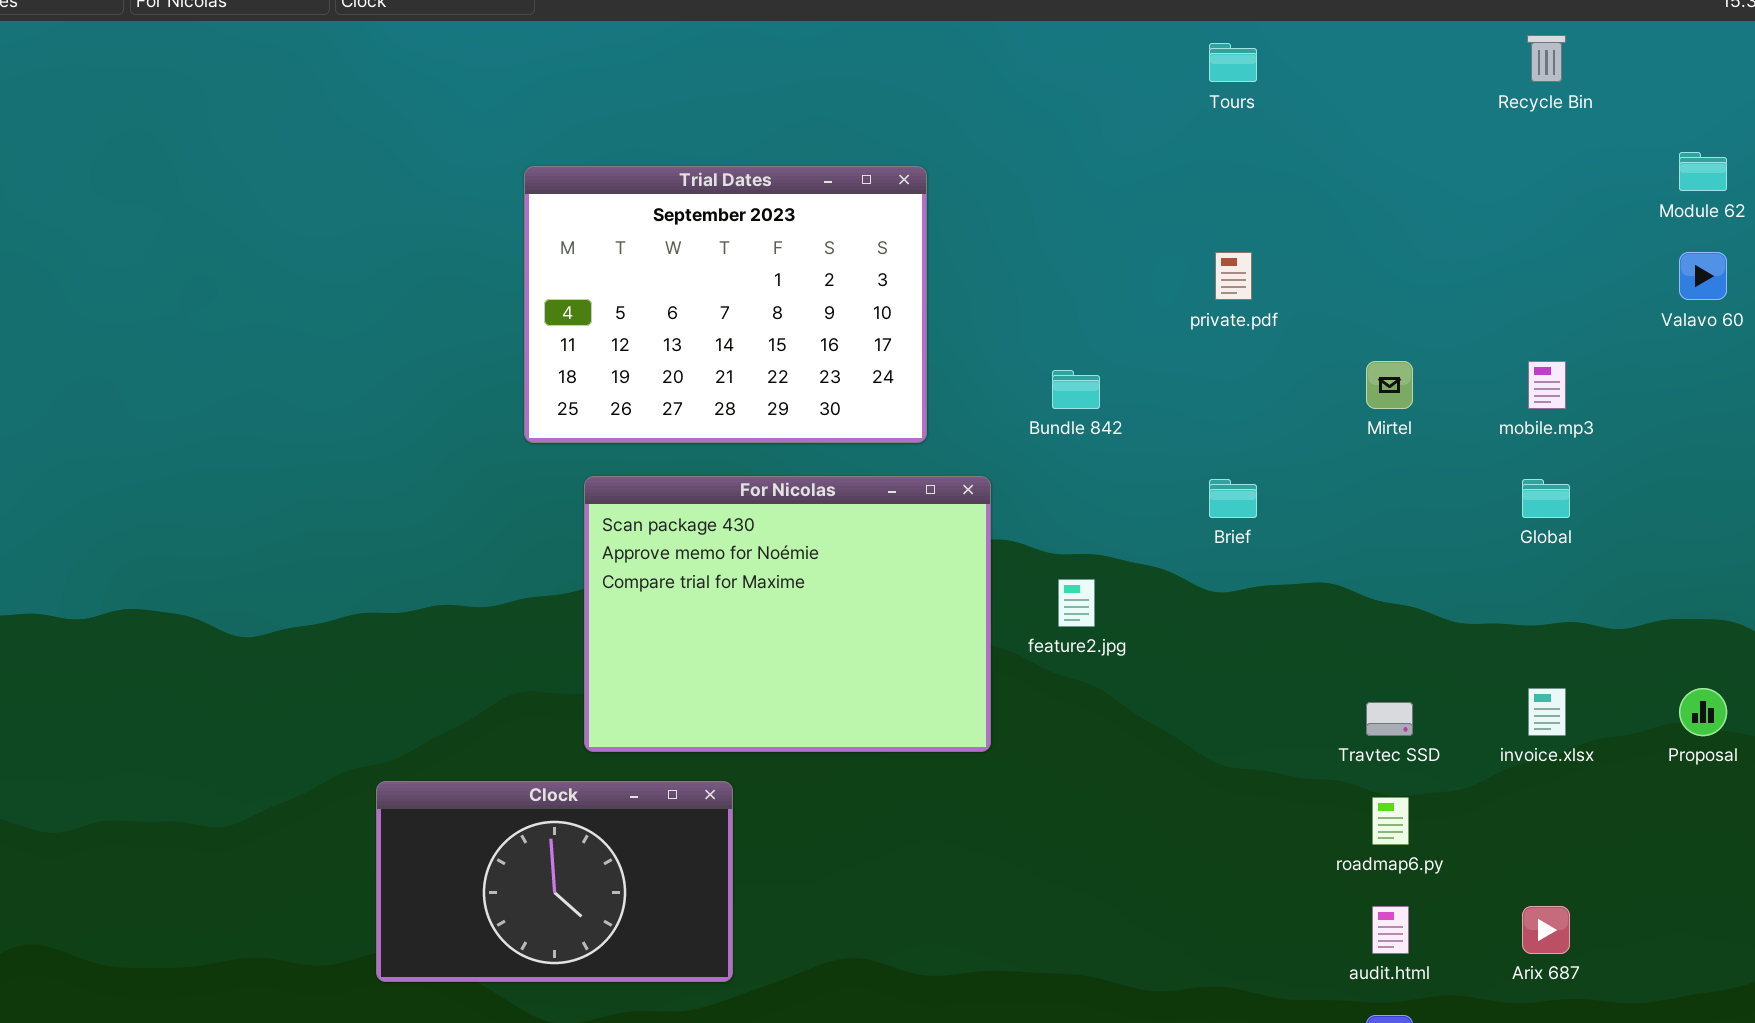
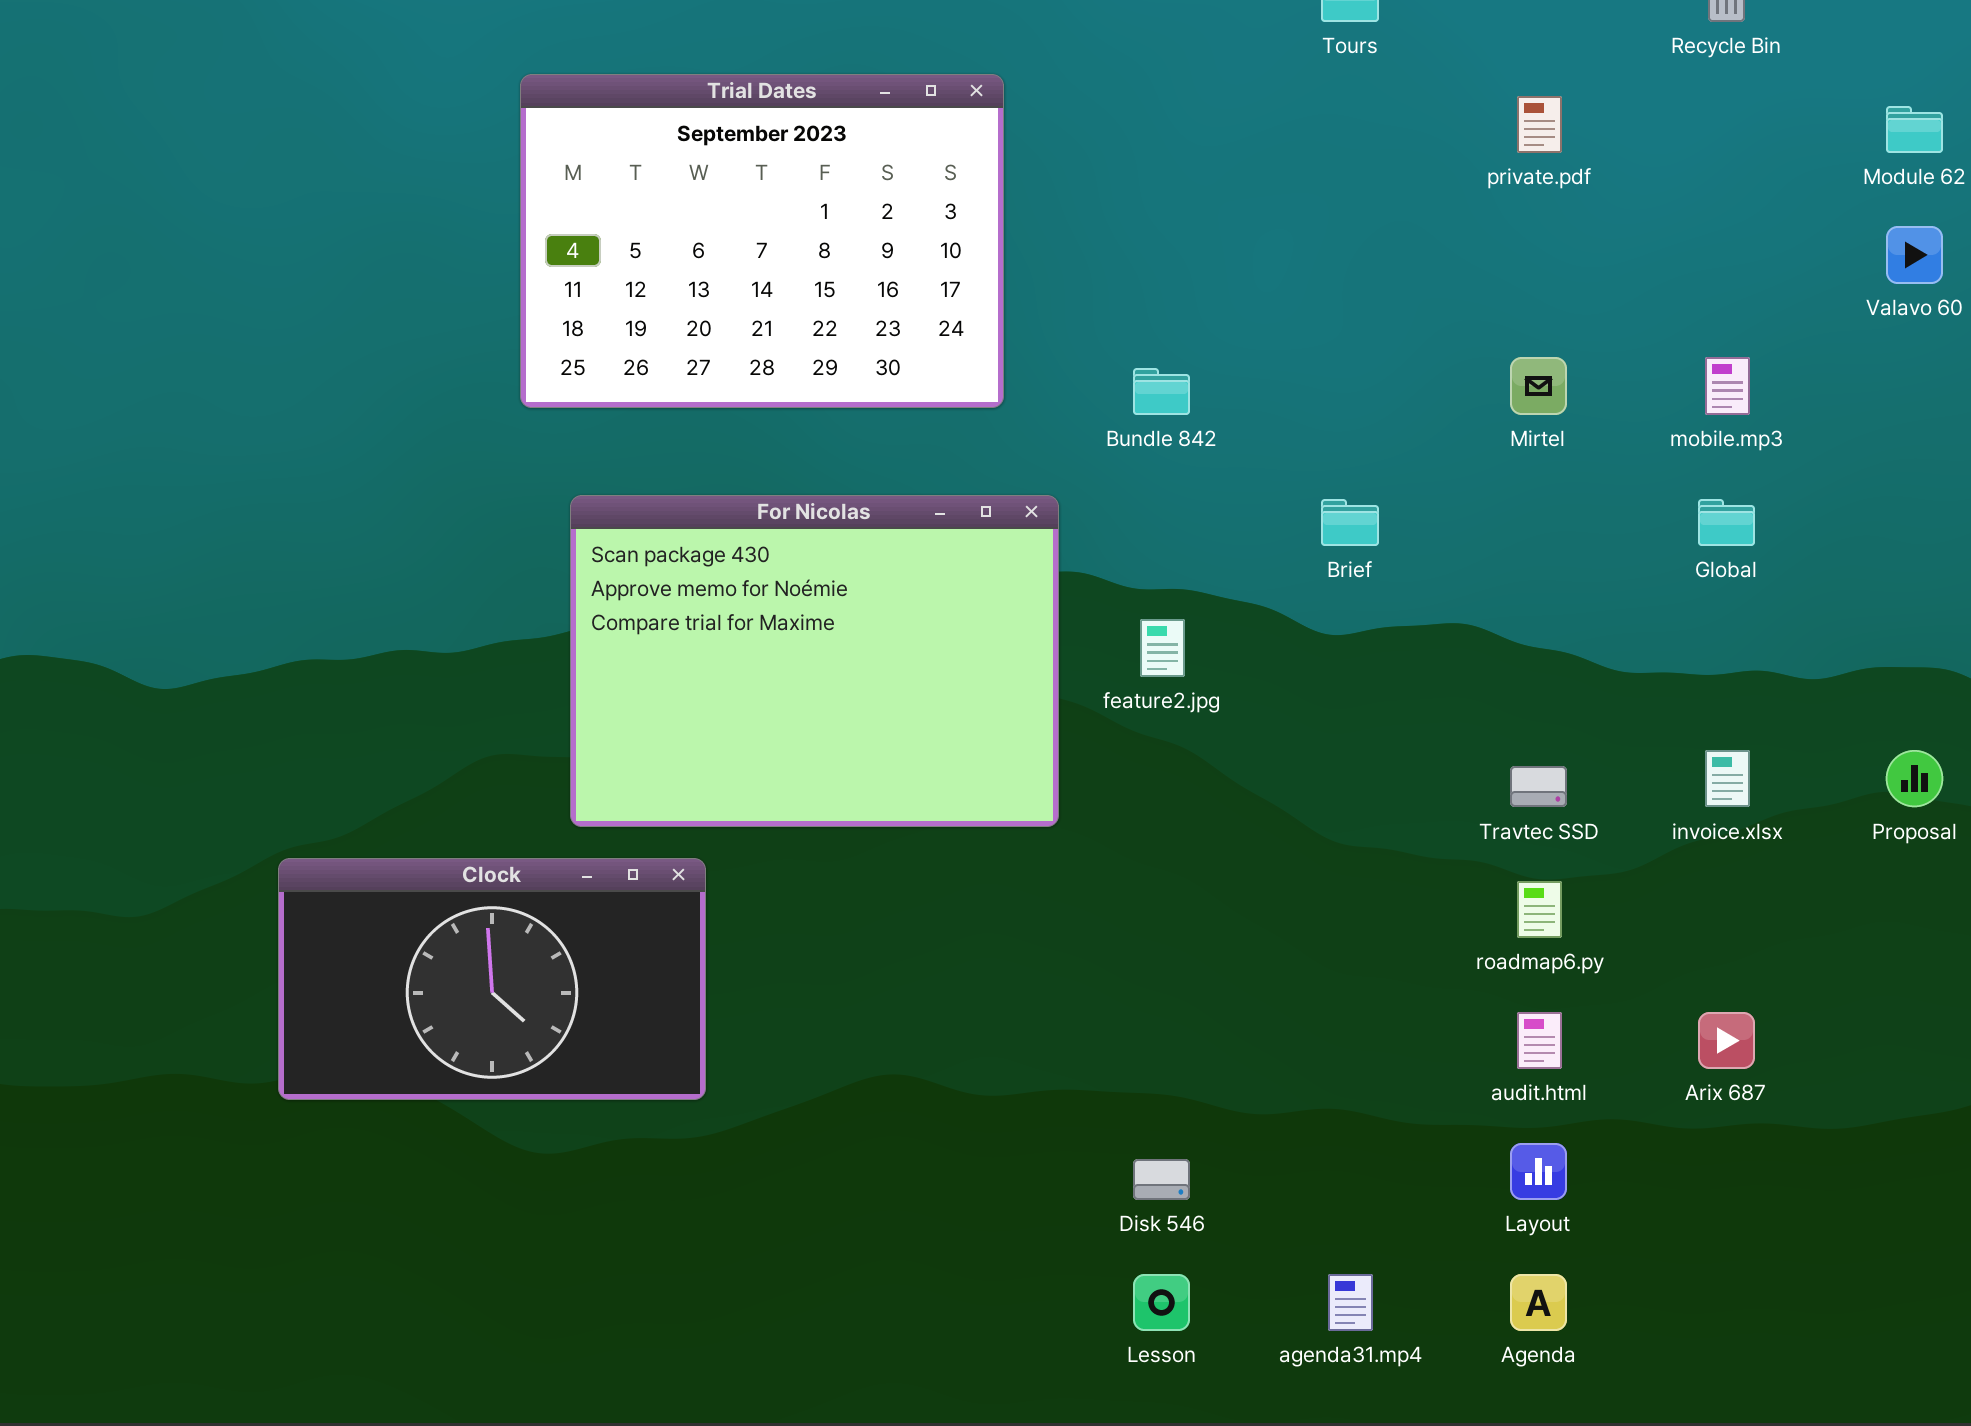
Trial Dates: [524,166,927,443] -> [520,74,1004,408], moved
private.pdf: [1215,252,1252,300] -> [1517,96,1562,153], moved
Clock: [376,781,733,982] -> [278,858,706,1100], moved

